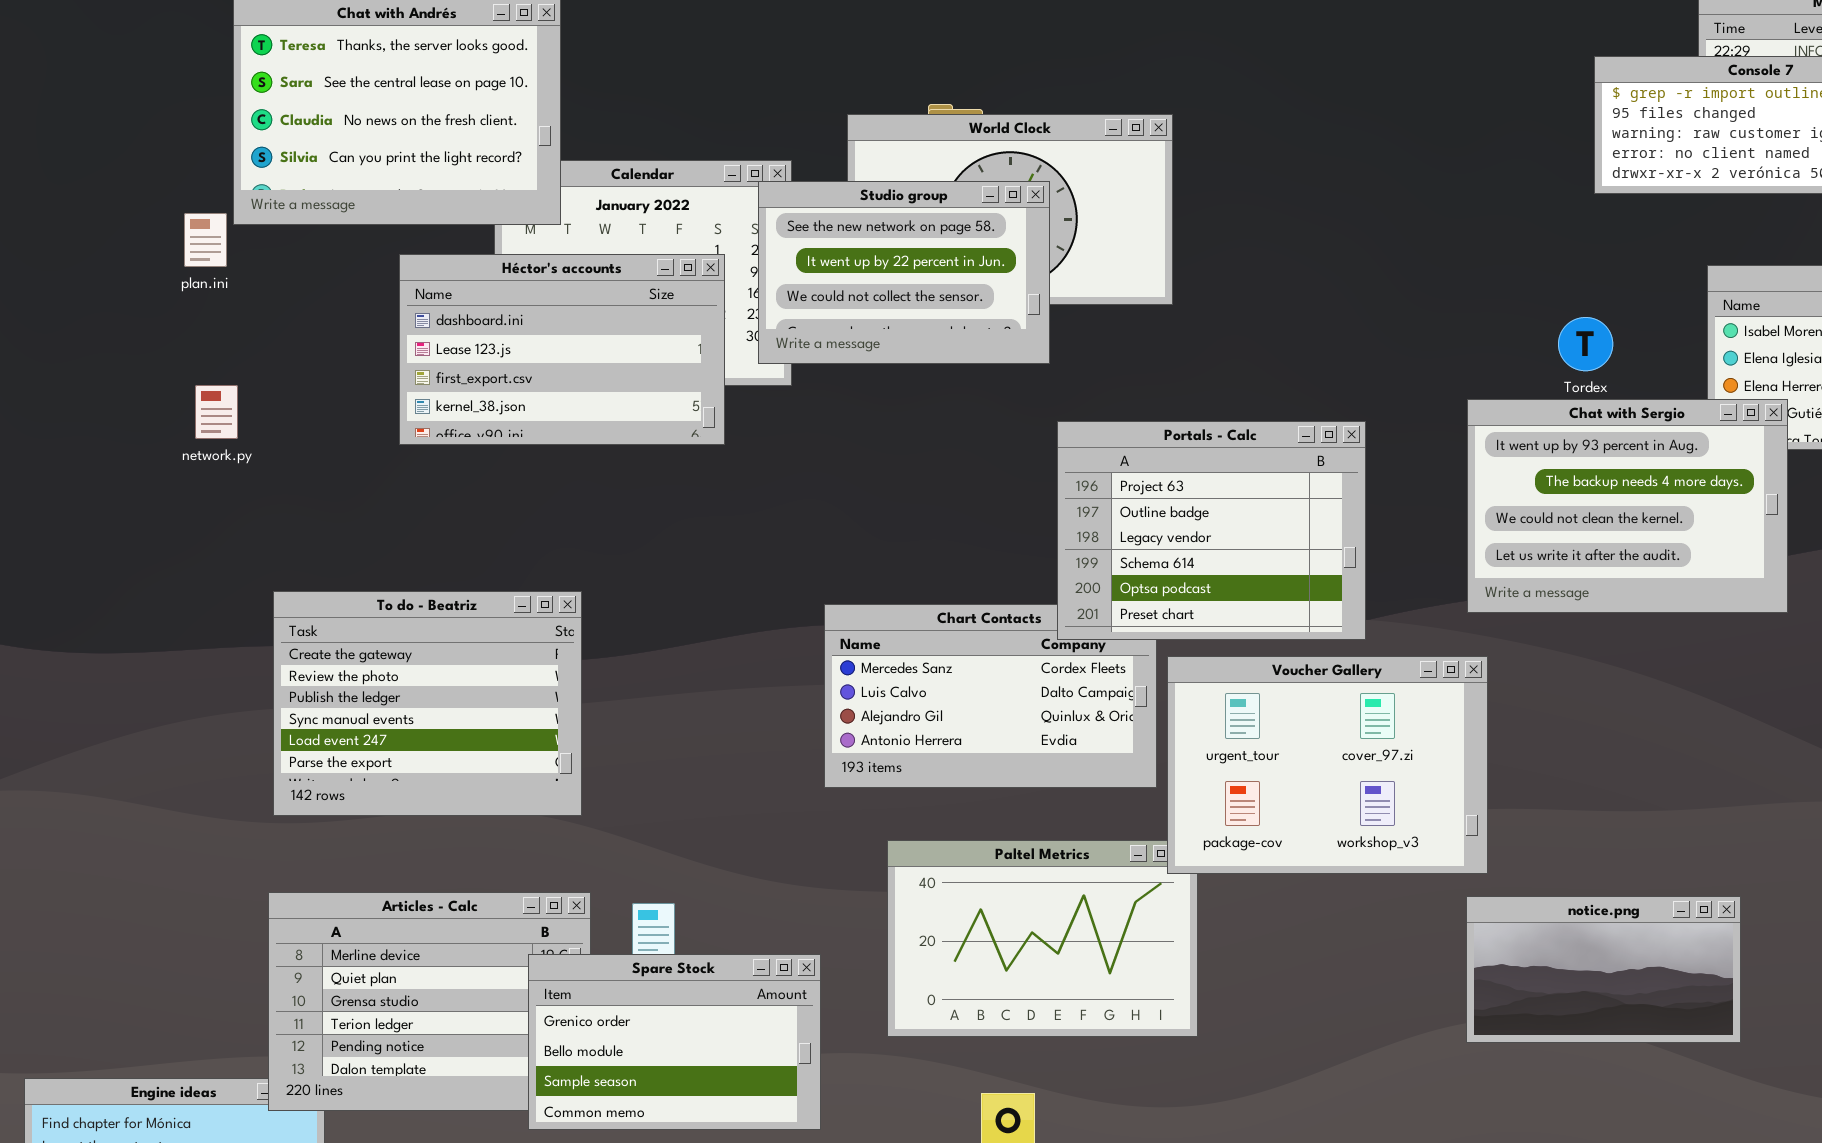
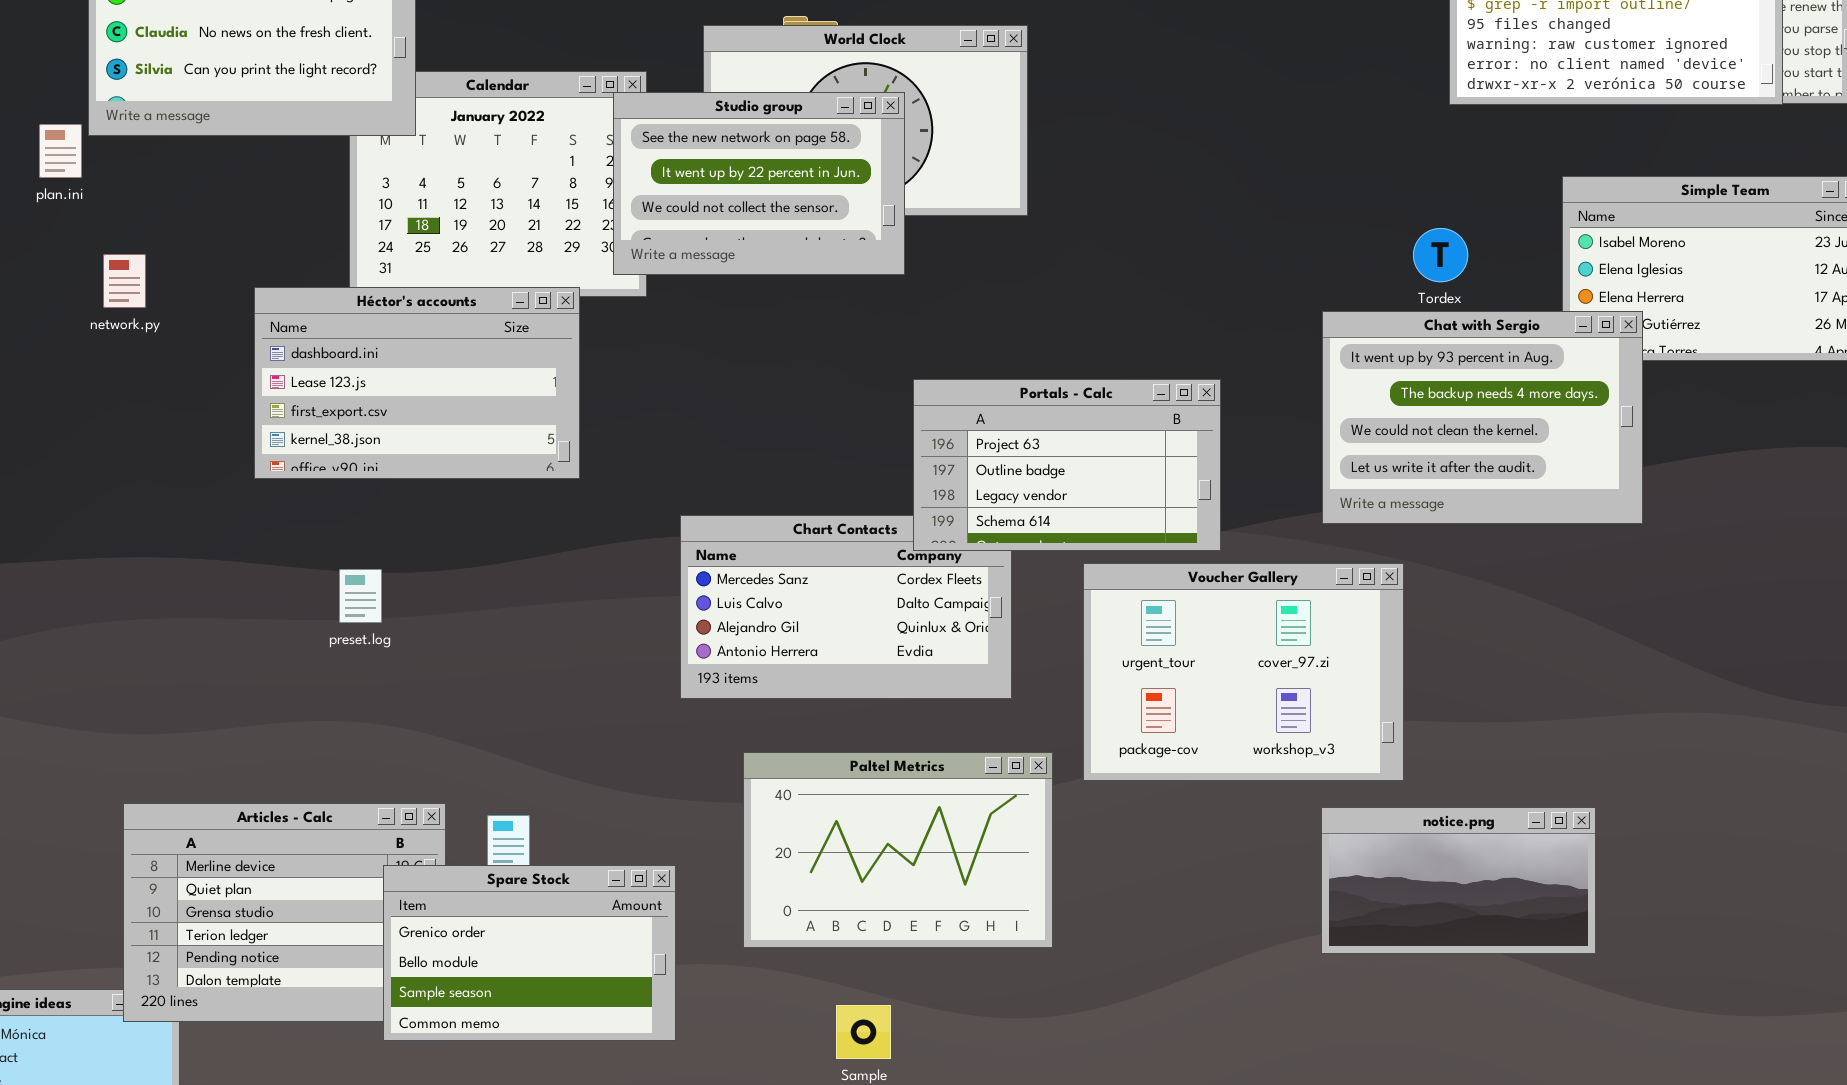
Héctor's accounts: [399,254,725,445] -> [254,287,580,479], moved
network.py: [195,385,238,439] -> [103,254,146,308], moved
Portals - Calc: [1057,421,1366,640] -> [913,379,1221,551], resized
To do - Beatriz: [273,591,582,816] -> none, closed
Voucher Gallery: [1167,656,1488,874] -> [1083,563,1404,781], moved

